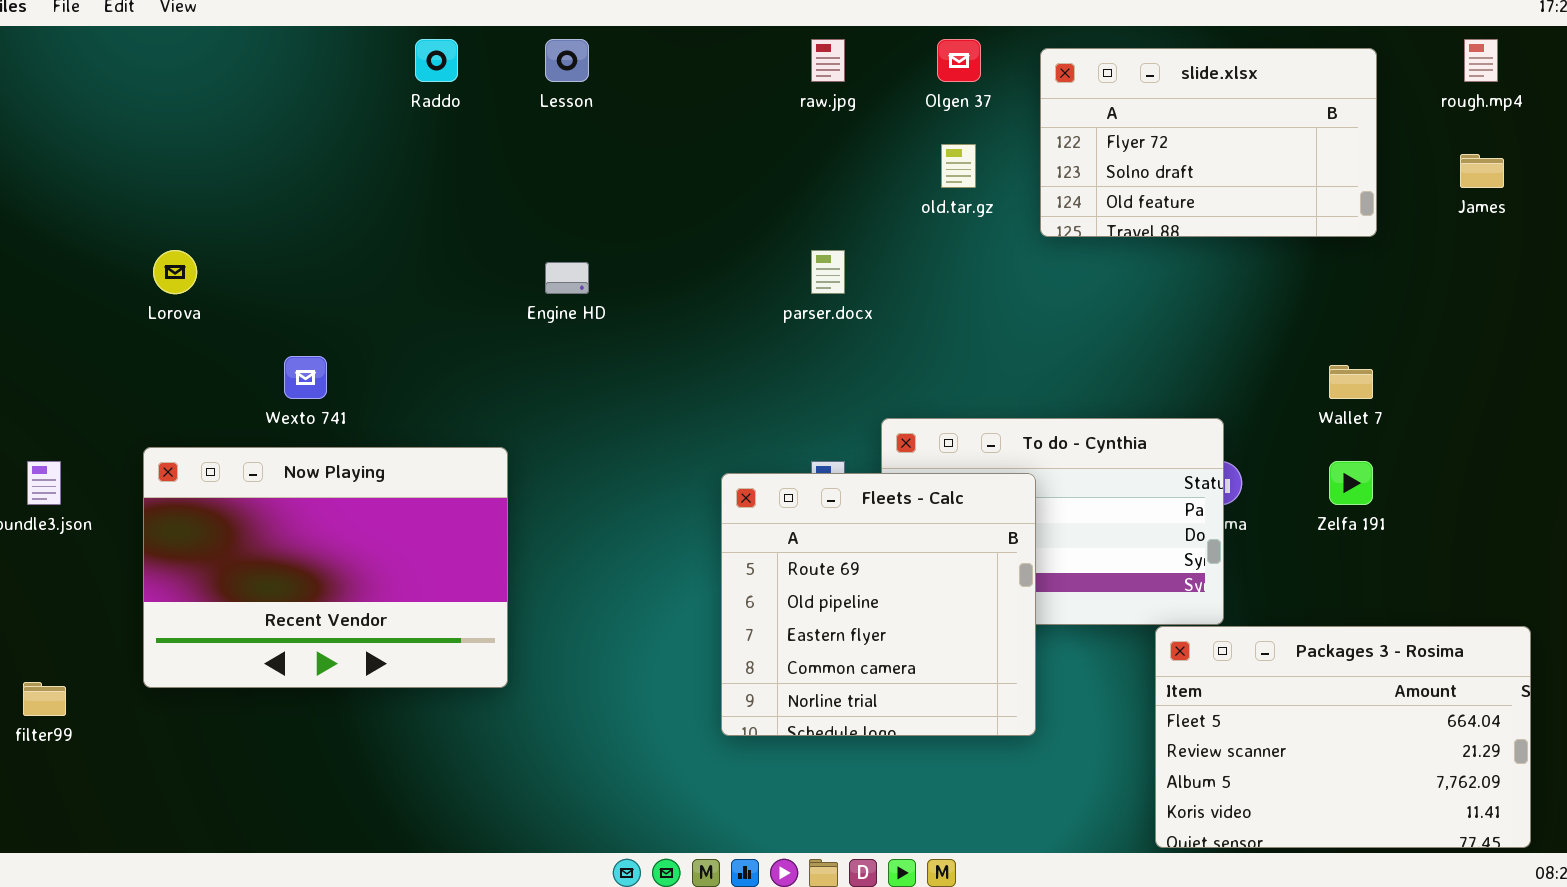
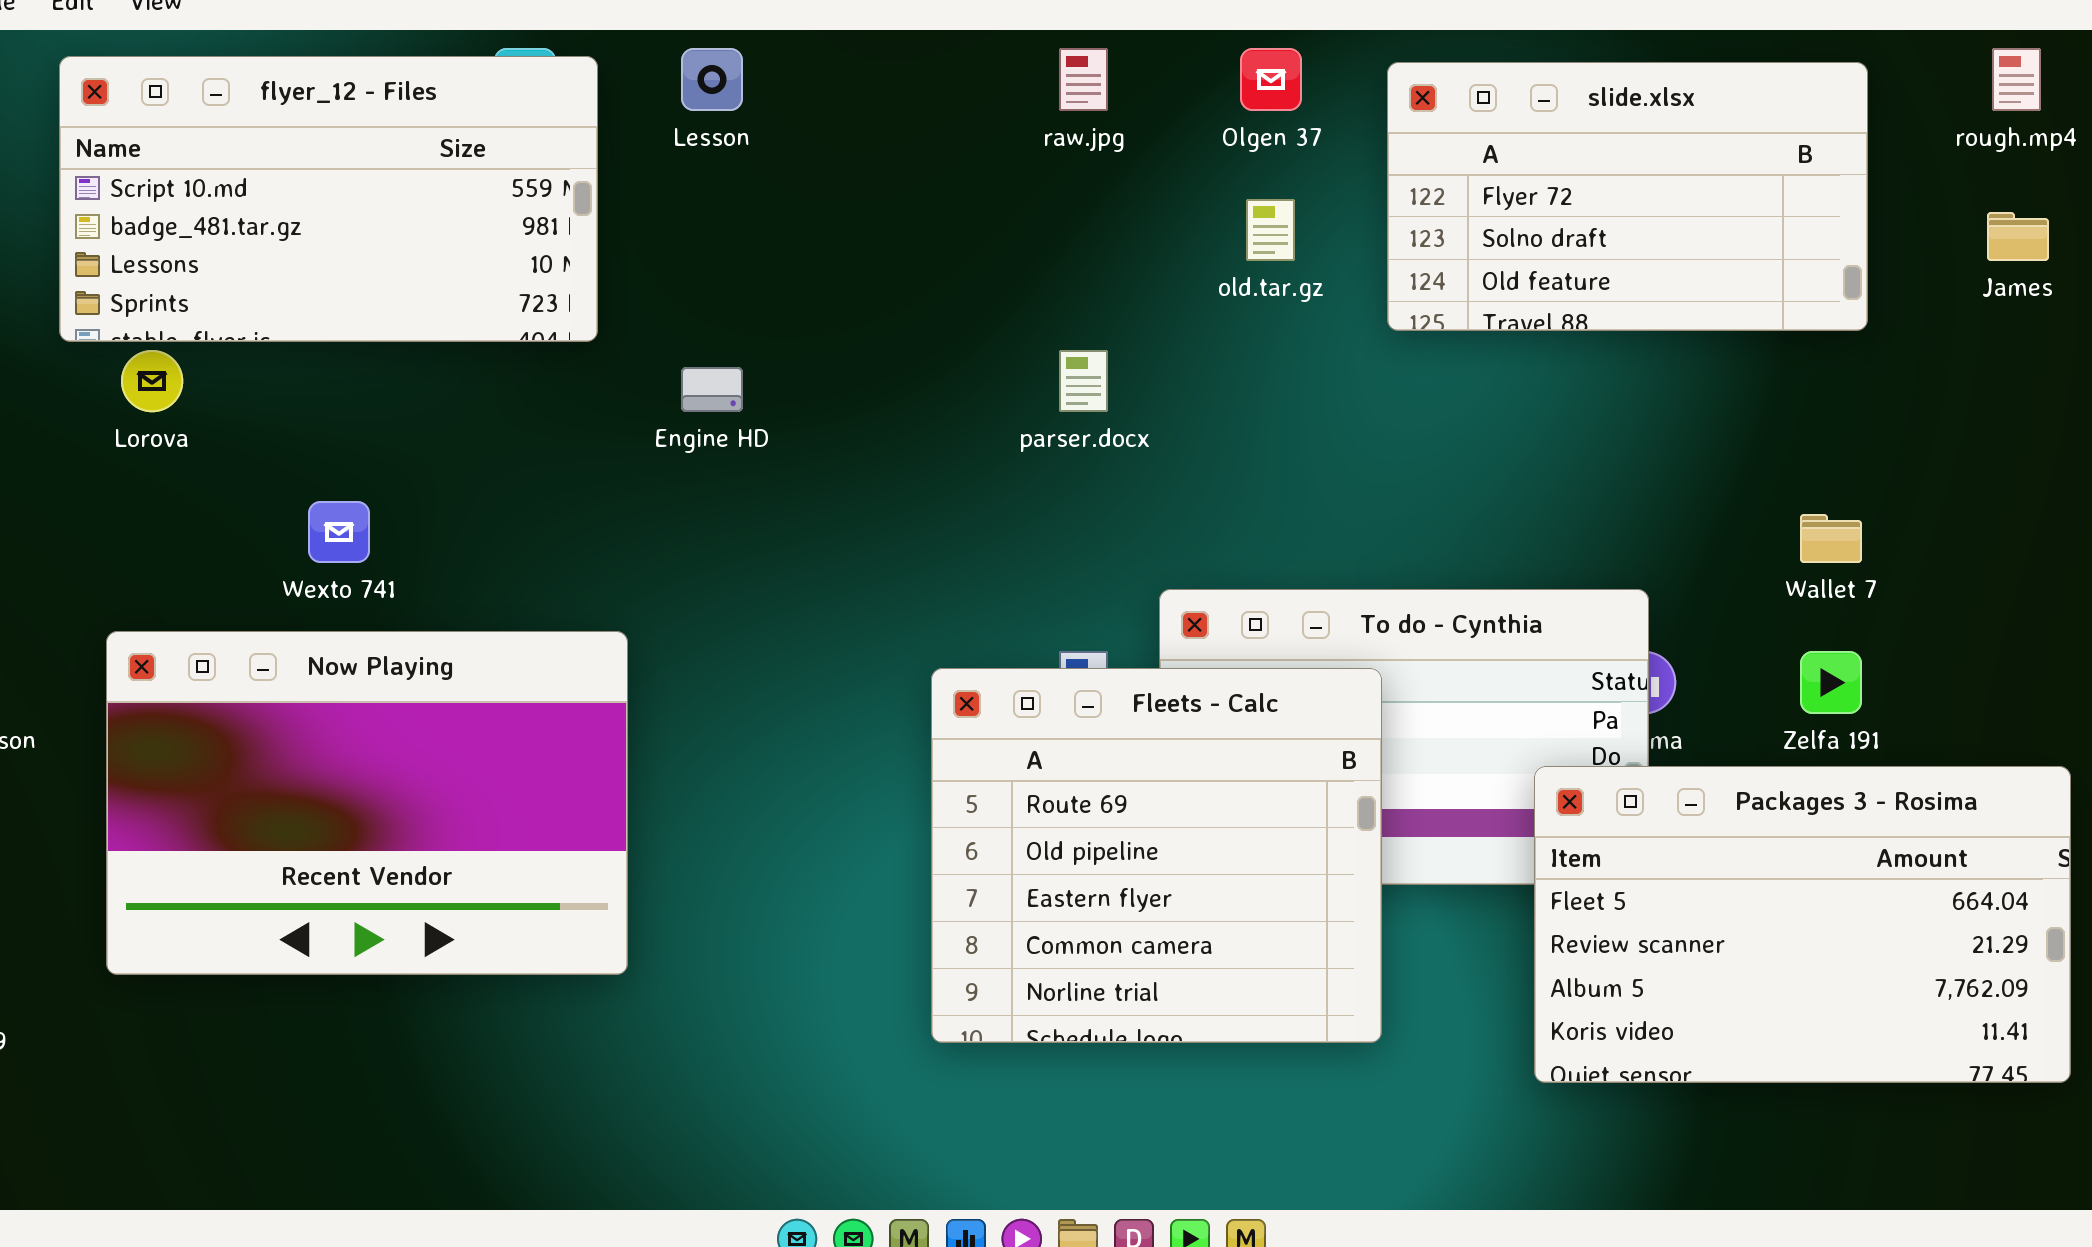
flyer_12 - Files: none -> [59,56,598,342], opened
Packages 3 - Rosima: [1155,626,1531,848] -> [1534,766,2071,1083], moved

